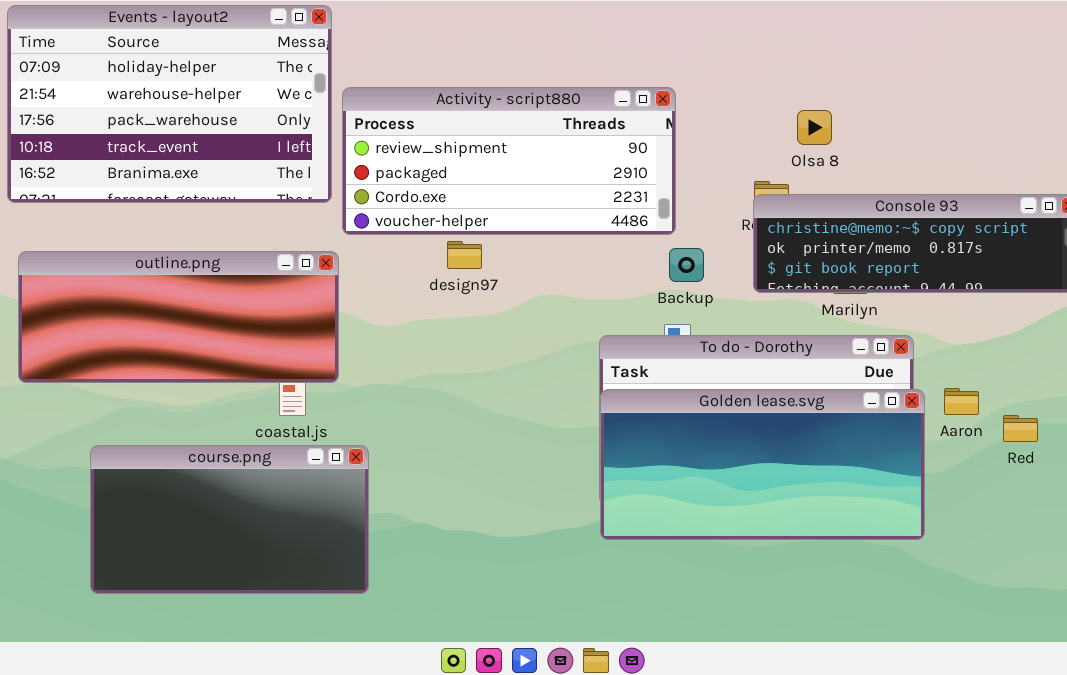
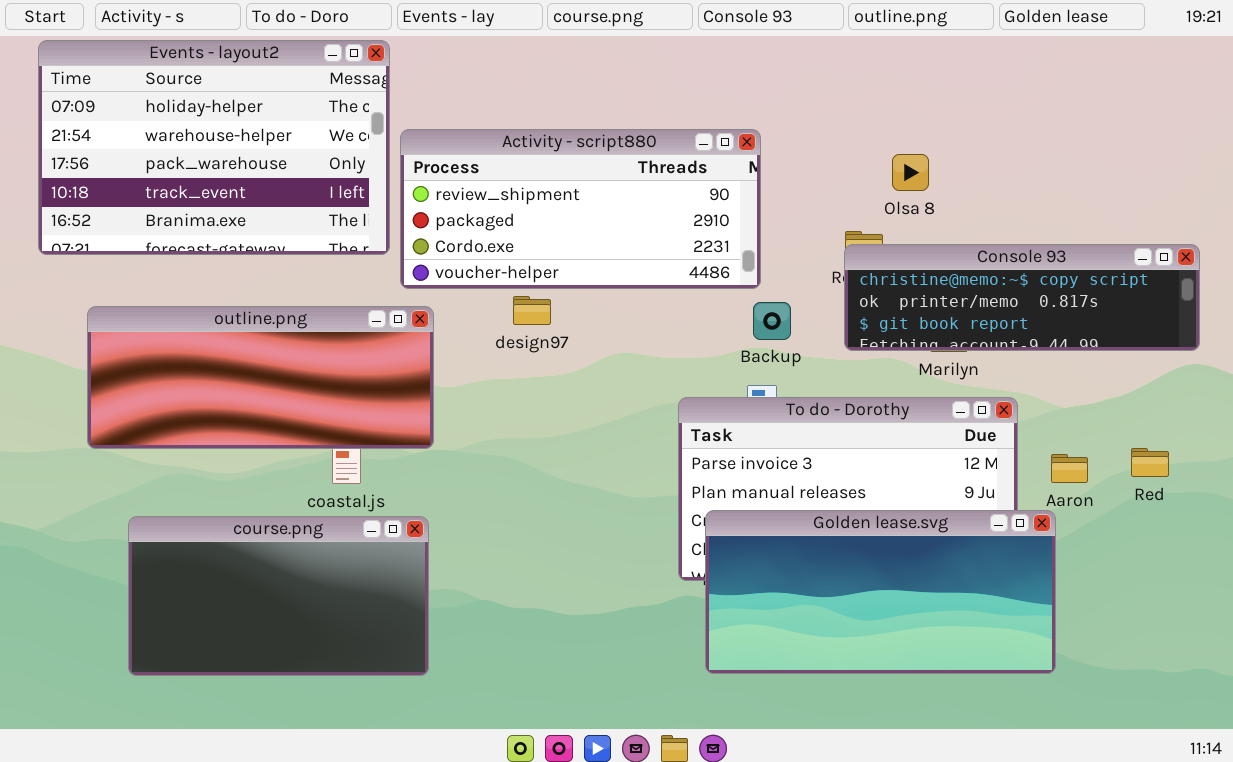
outline.png: [18,251,339,383] -> [87,306,434,449], moved
Golden lease.svg: [600,389,925,540] -> [705,510,1056,674], moved
Red: [1003,415,1038,442] -> [1131,448,1169,477], moved

